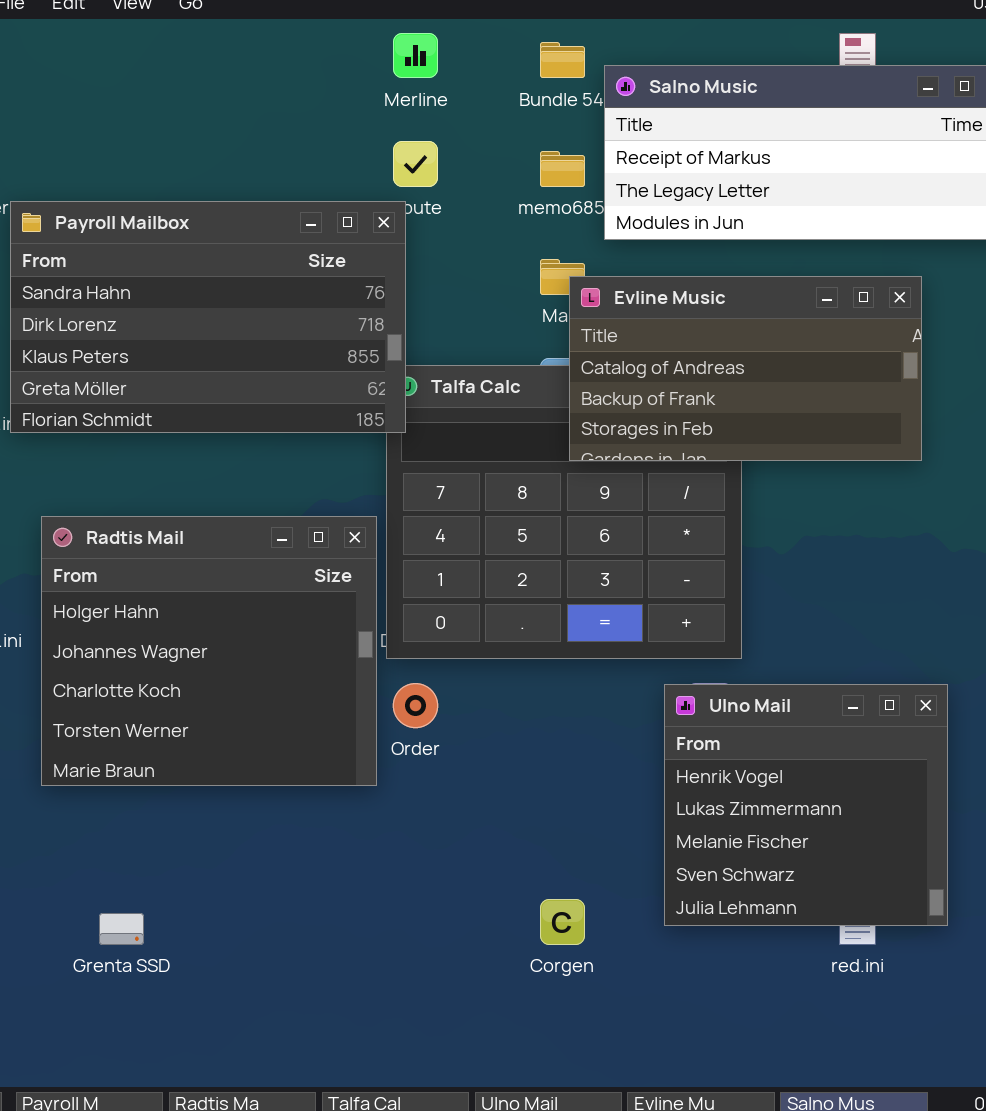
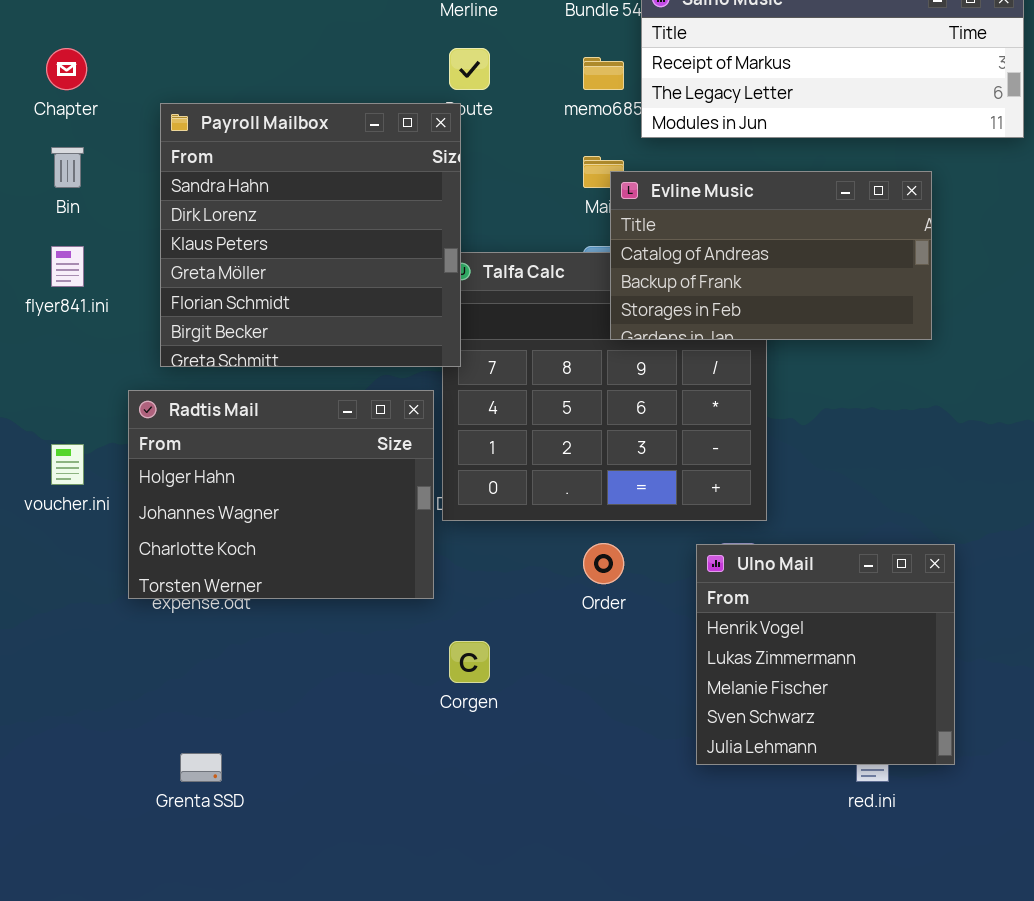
Payroll Mailbox: [10,201,406,433] -> [160,103,461,367], resized
Radtis Mail: [41,516,377,786] -> [128,390,434,599], resized
Order: [393,683,438,728] -> [583,543,624,584], moved
Corgen: [540,899,585,945] -> [449,641,490,683], moved

